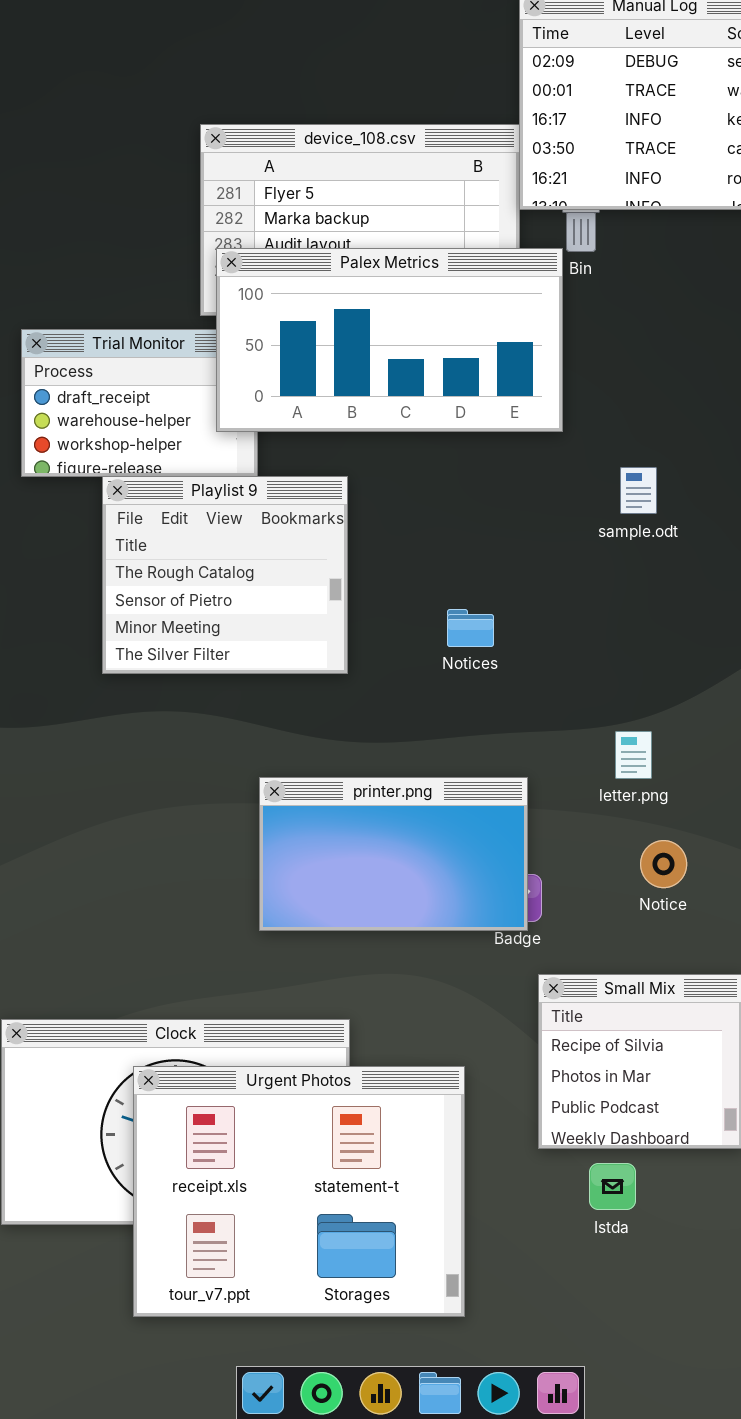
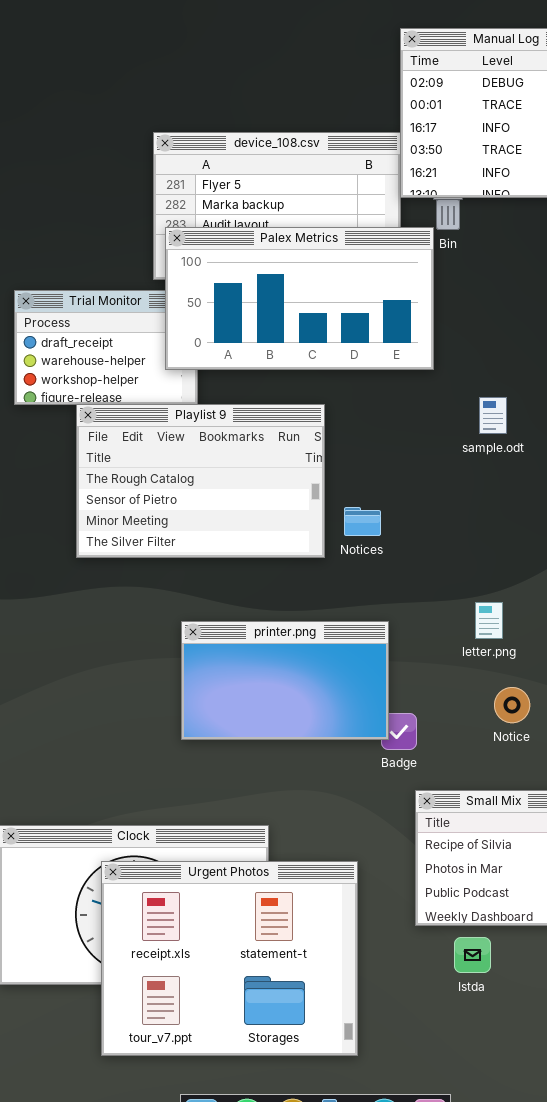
Playlist 9: [102,476,348,674] -> [76,404,325,558], resized
printer.png: [259,777,528,931] -> [181,621,389,740], moved

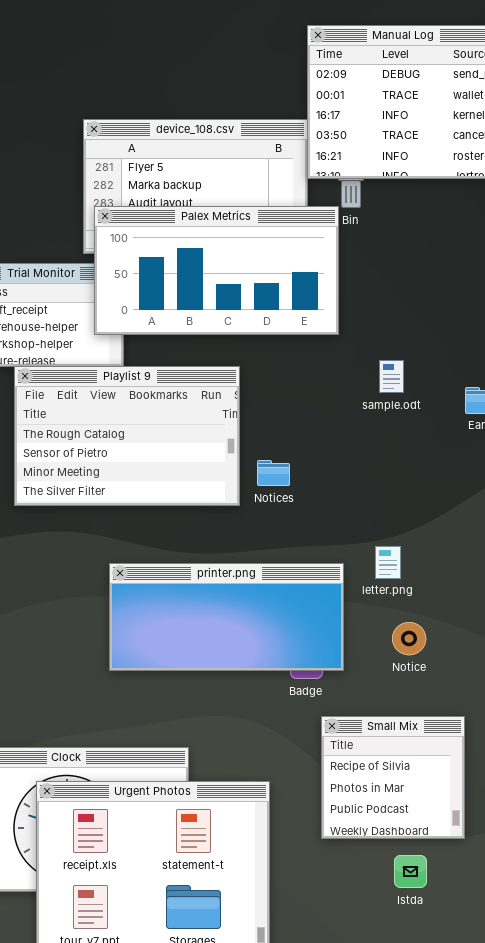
printer.png: [181,621,389,740] -> [109,563,344,671], resized
Istda: [454,937,491,973] -> [394,855,427,888], moved

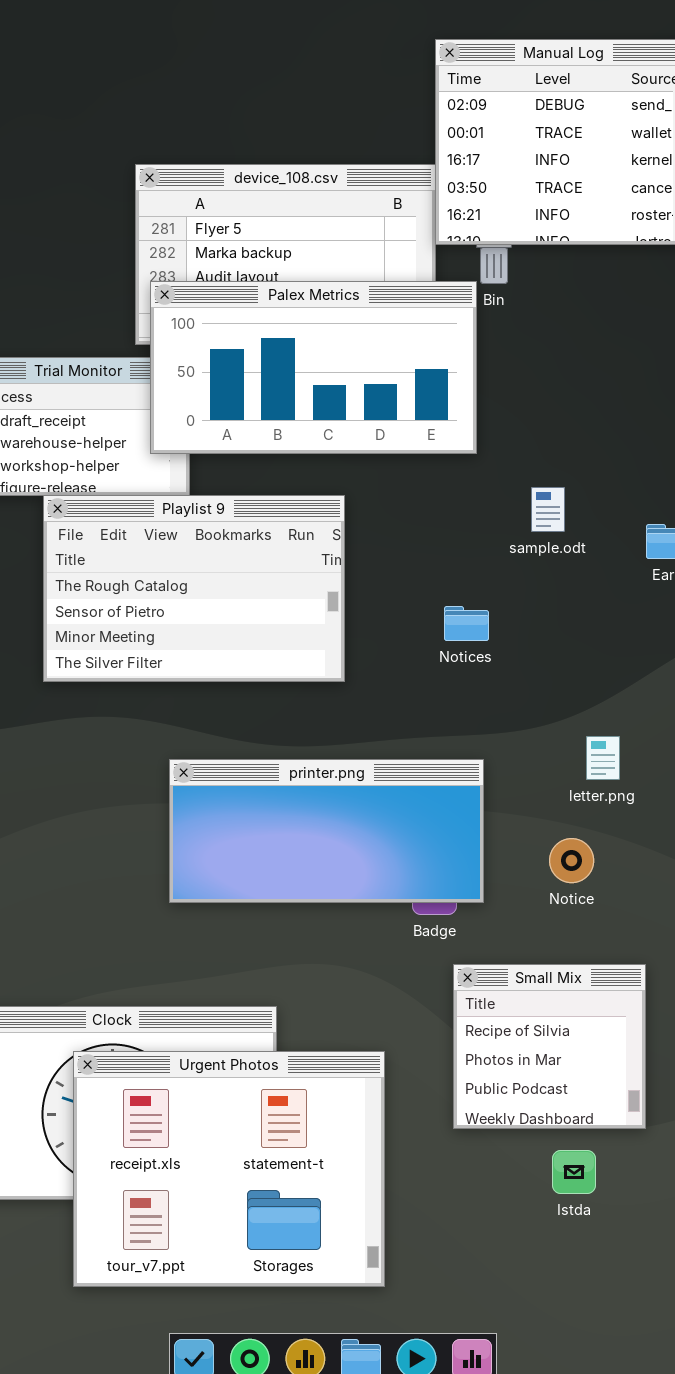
Notices: [257,460,290,486] -> [444,606,489,641], moved
letter.png: [375,546,401,579] -> [586,736,620,780], moved

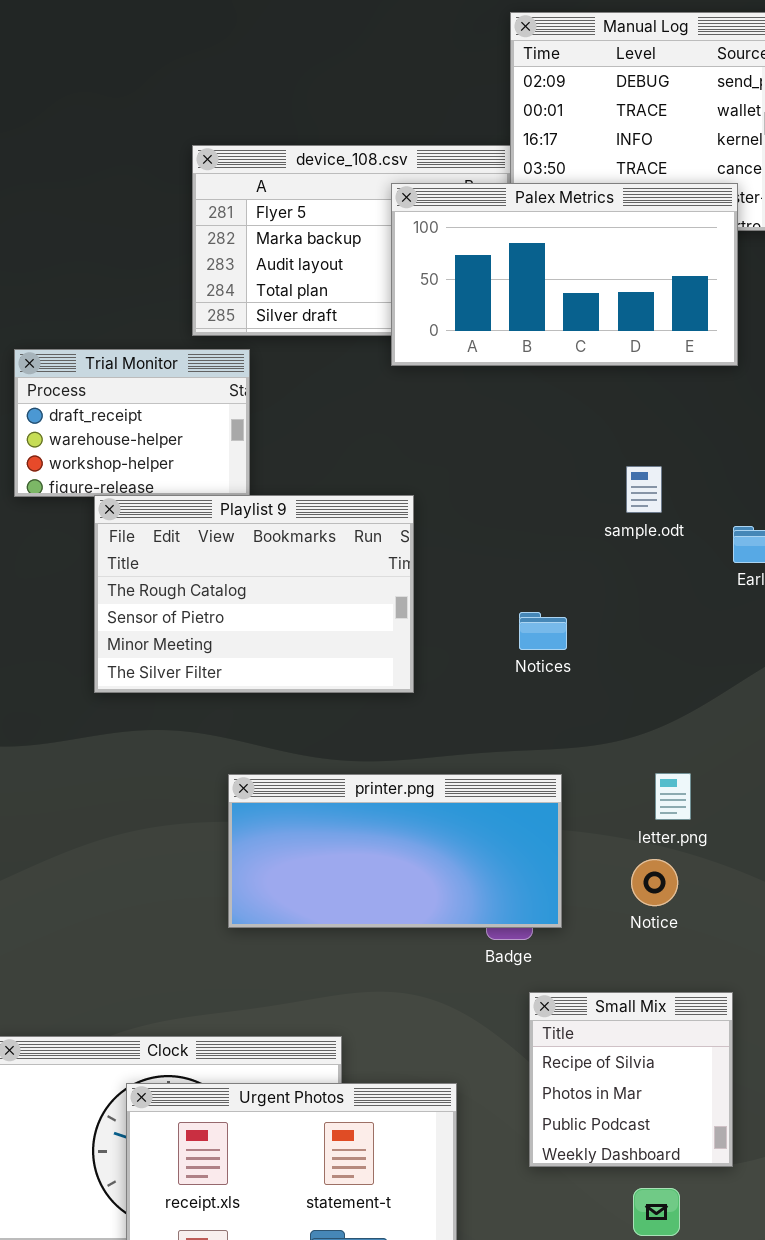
Palex Metrics: [150,281,477,454] -> [391,183,738,366], moved
sample.odt: [531,487,565,532] -> [626,466,662,513], moved
letter.png: [586,736,620,780] -> [655,773,691,820], moved

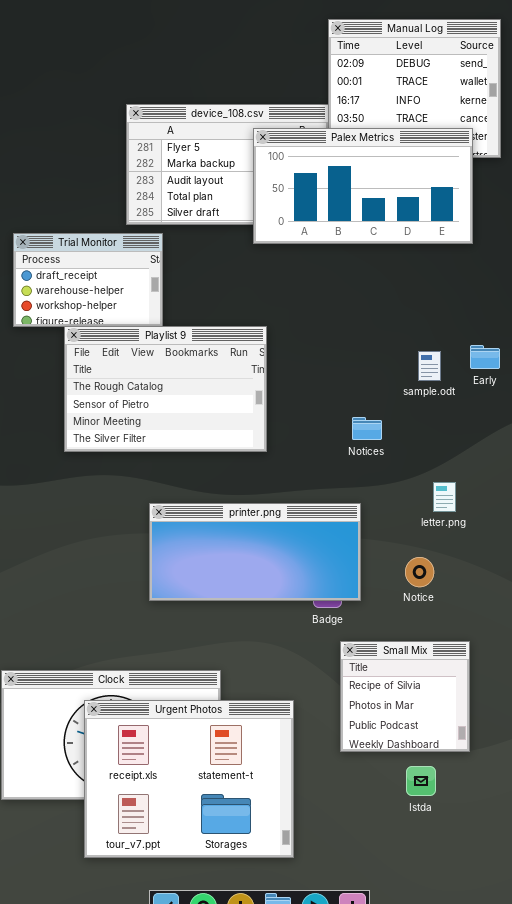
sample.odt: [626,466,662,513] -> [418,351,441,381], moved
Notices: [519,612,567,650] -> [352,417,382,440], moved
letter.png: [655,773,691,820] -> [433,482,456,512], moved

